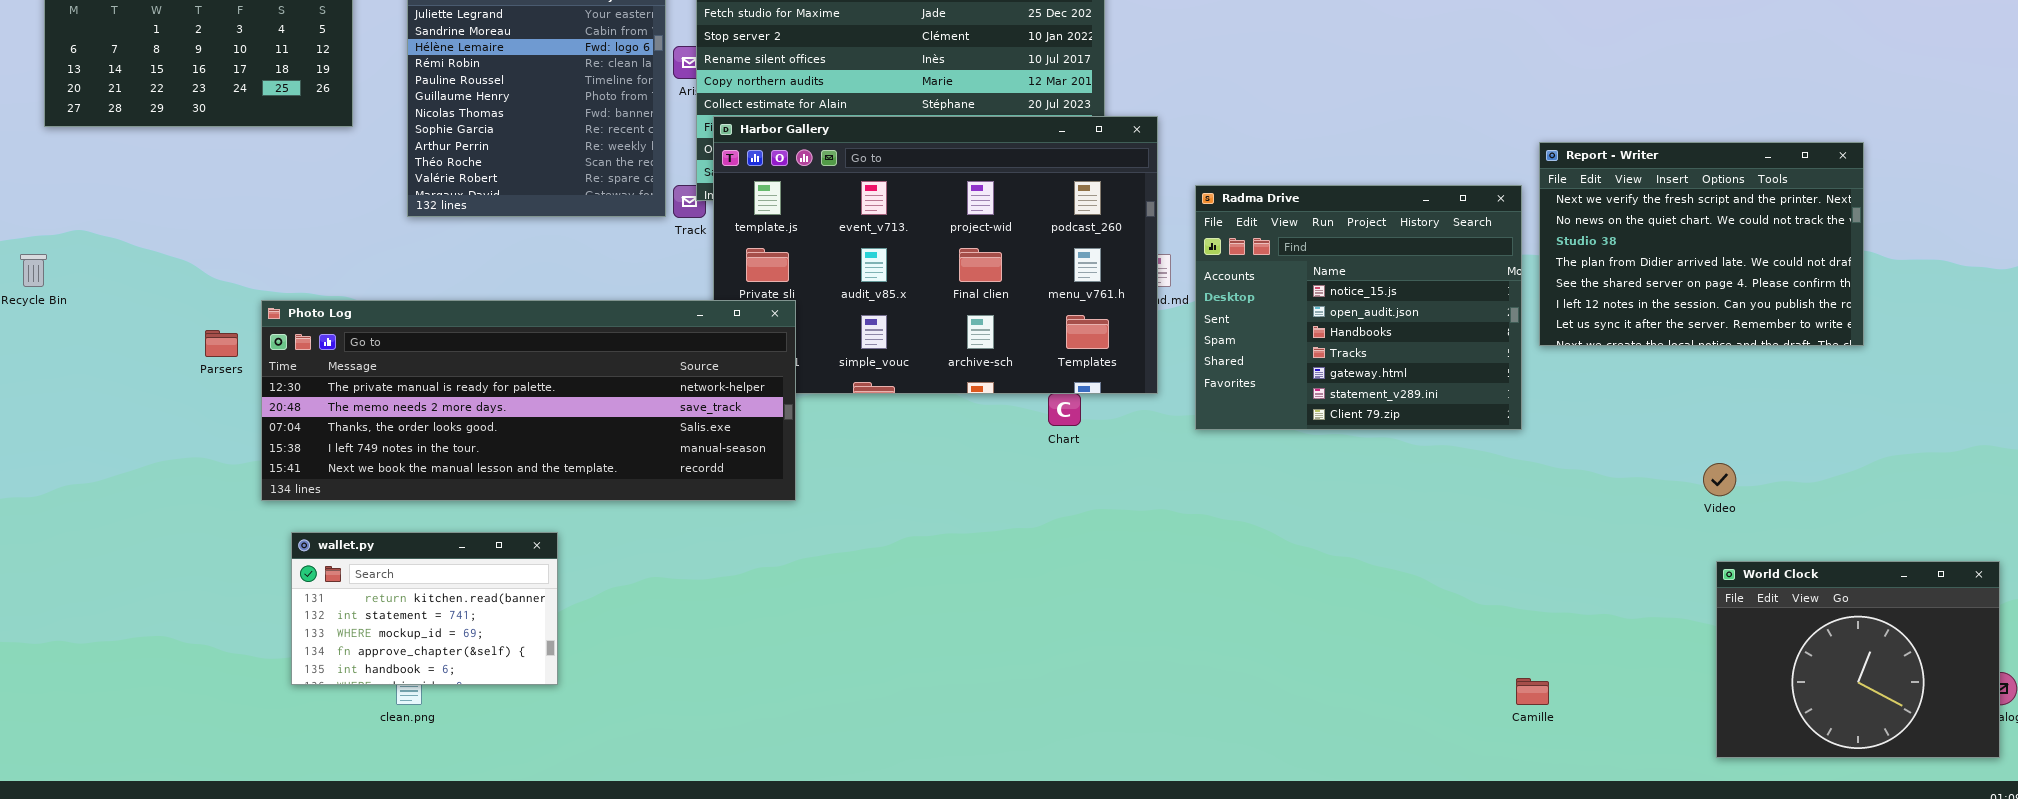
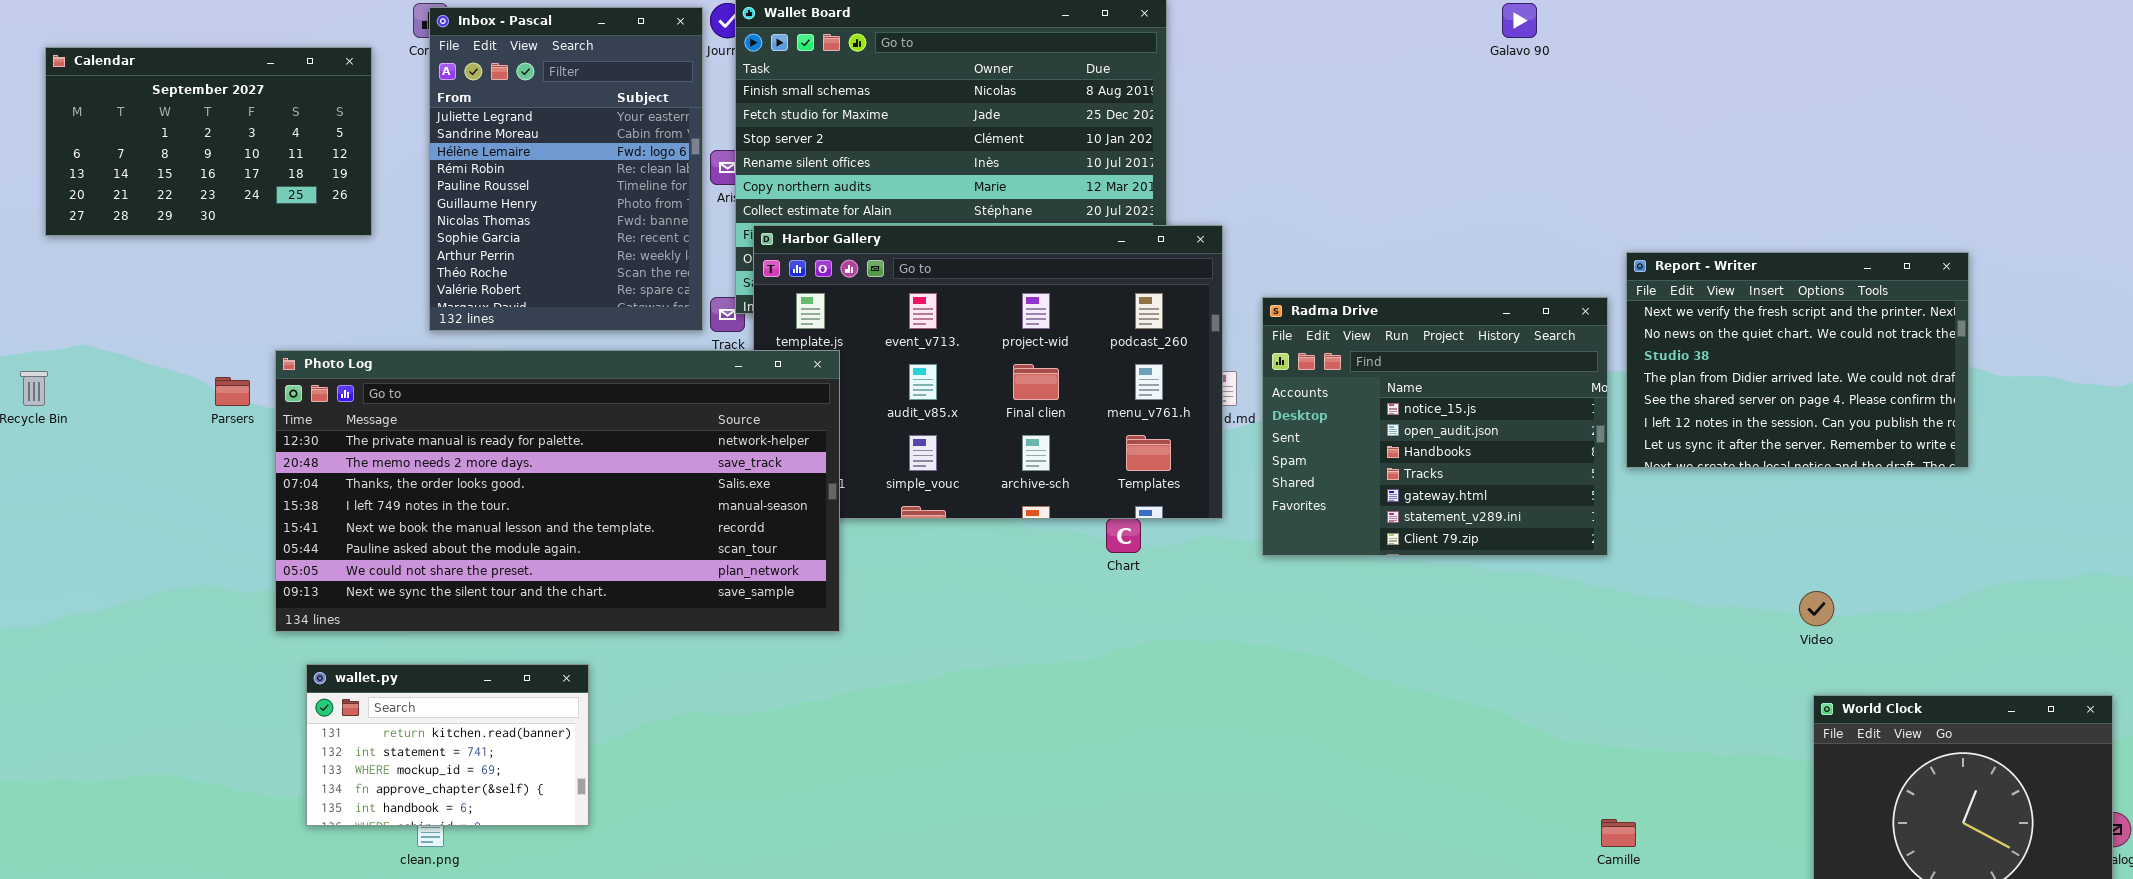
Photo Log: [261,300,796,501] -> [275,350,840,632], resized
Parsers: [205,330,238,357] -> [215,377,250,406], moved

